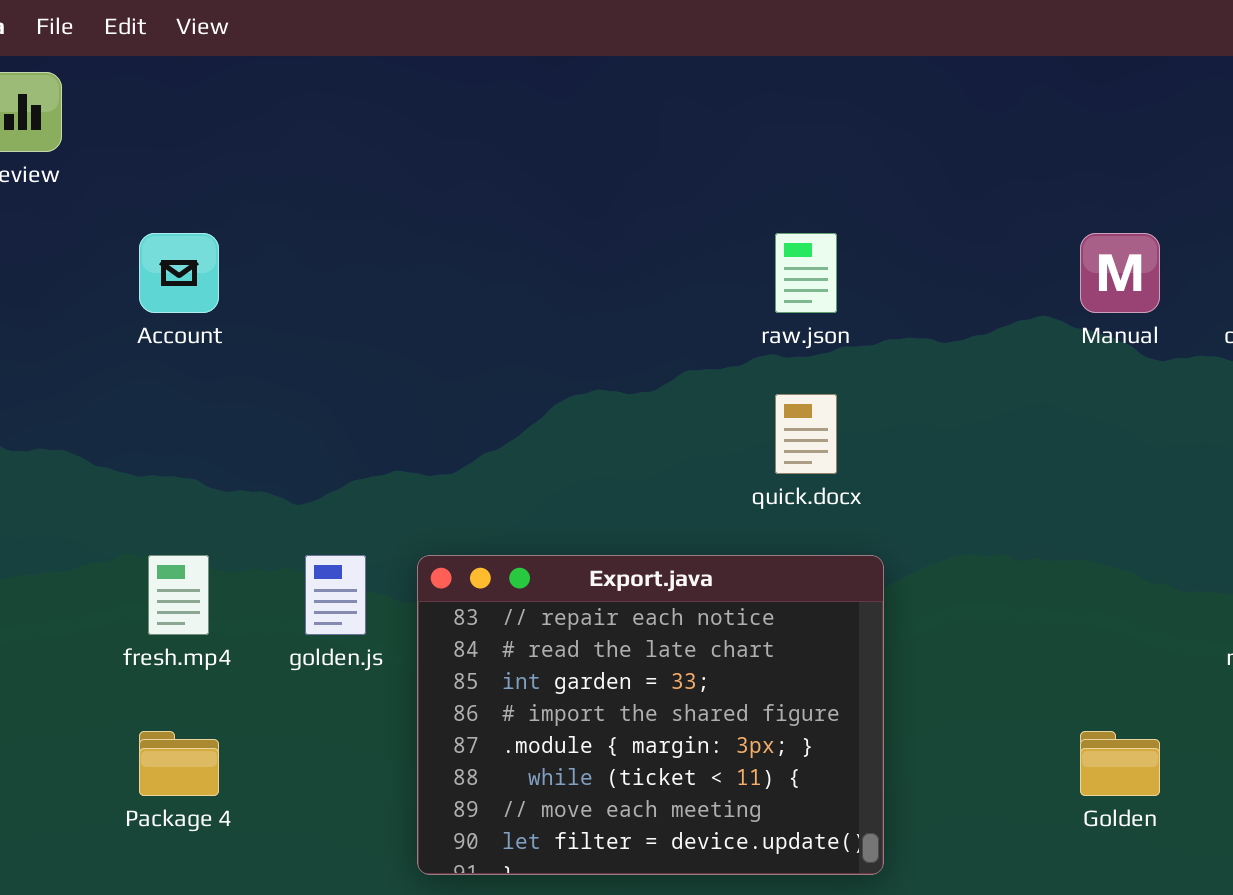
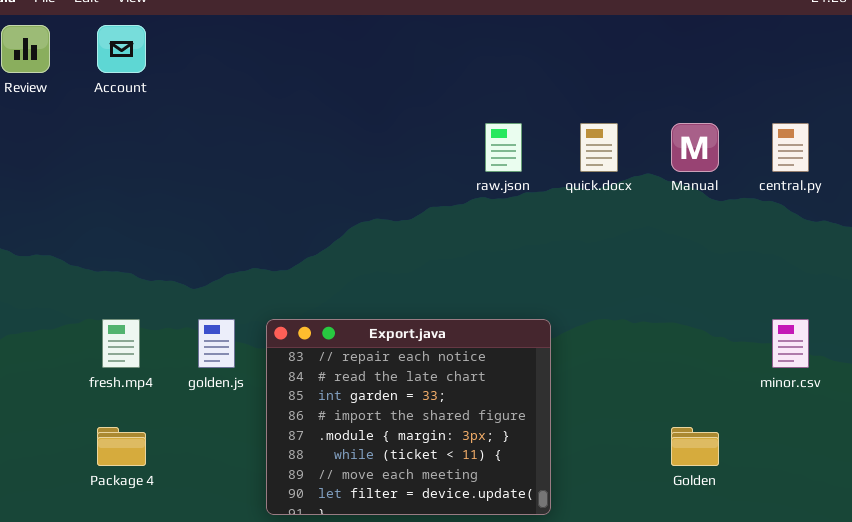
Account: [139,233,219,313] -> [97,25,146,73], moved
quick.docx: [775,394,837,474] -> [580,123,618,172], moved

